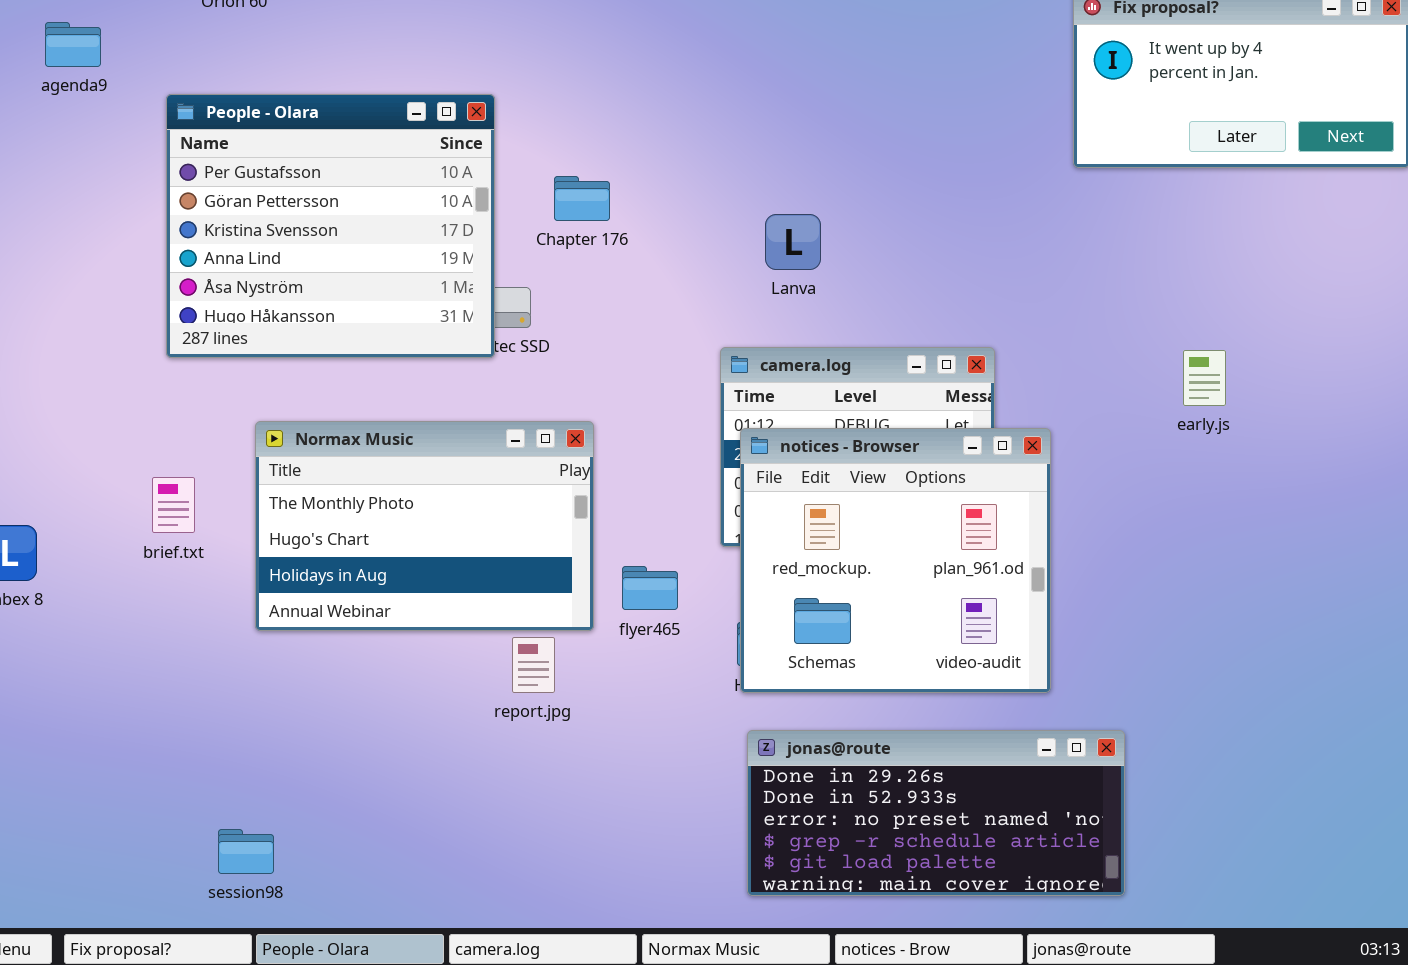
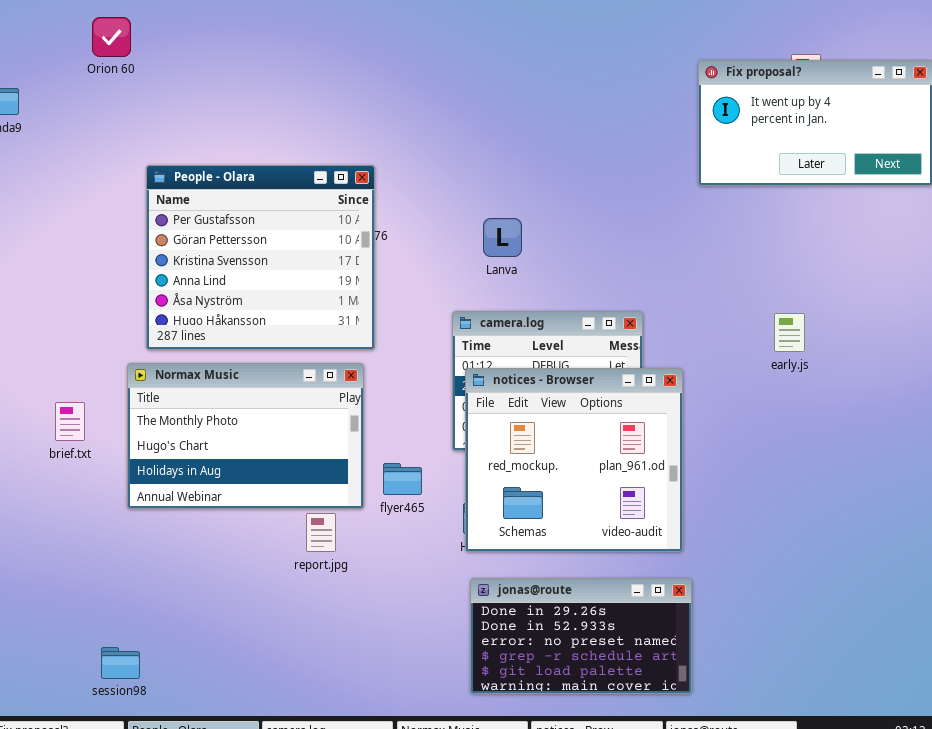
People - Olara: [166,94,495,358] -> [146,165,375,350], moved
jonas@route: [747,730,1125,896] -> [470,578,692,694], resized

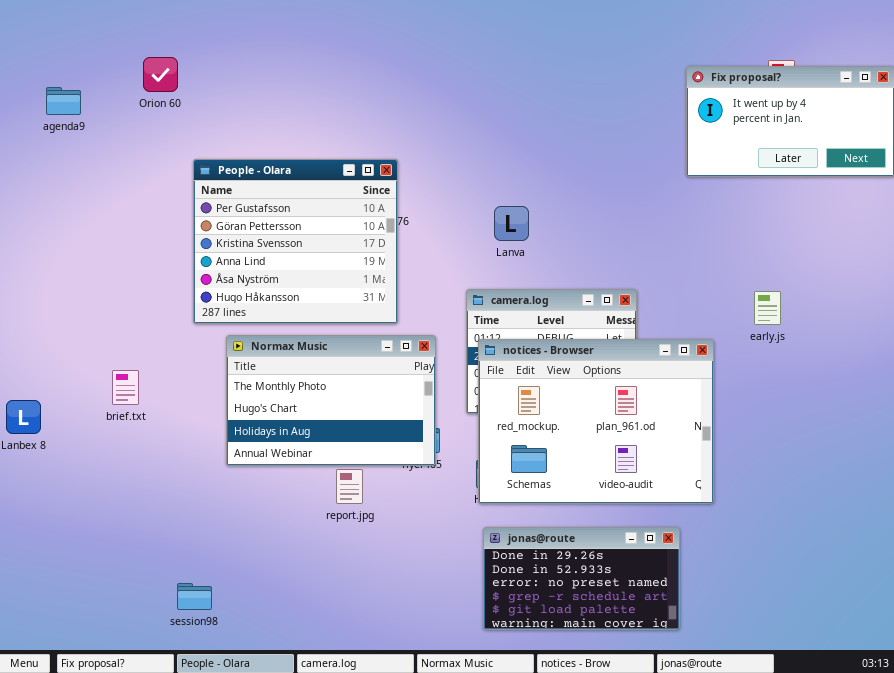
Orion 60: [92,17,131,57] -> [143,57,178,92], moved
Normax Music: [127,363,364,509] -> [226,335,436,466], moved
notices - Browser: [465,368,683,552] -> [478,339,714,504], resized
session98: [101,647,140,679] -> [177,583,212,610], moved

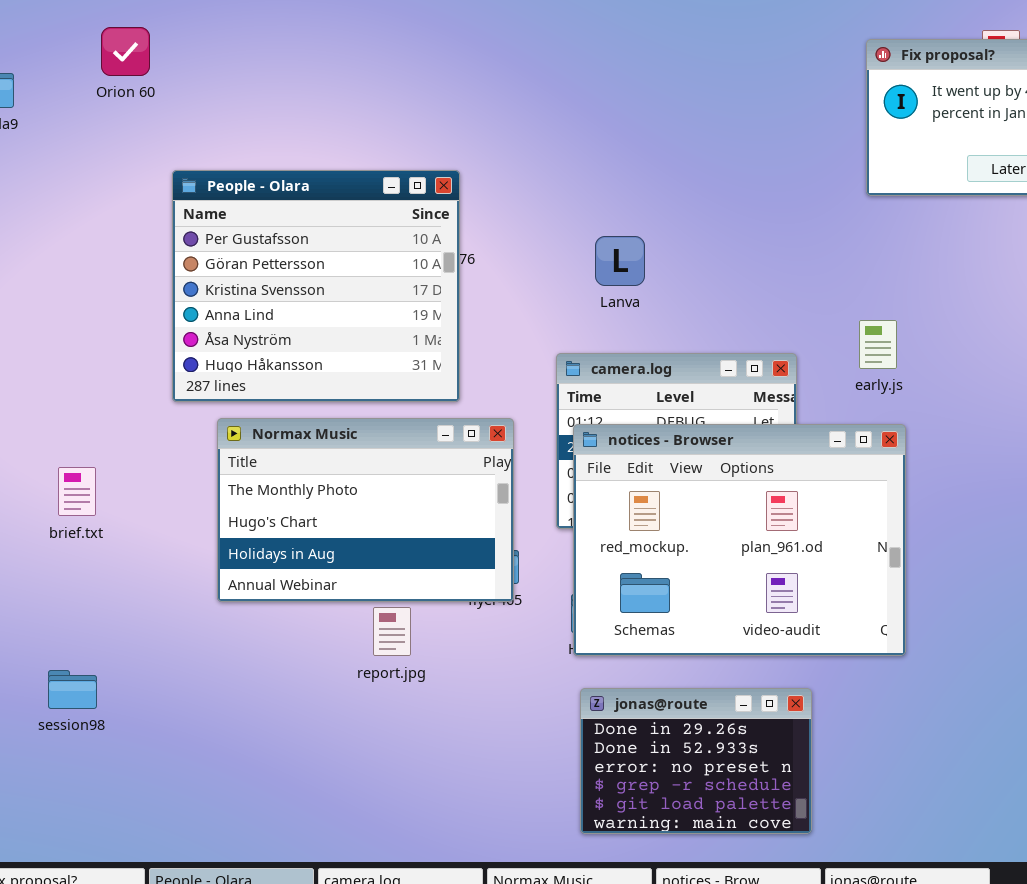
early.js: [754,291,781,325] -> [859,320,897,369], moved
jonas@route: [483,527,680,630] -> [580,688,812,834], resized
session98: [177,583,212,610] -> [48,670,97,709], moved

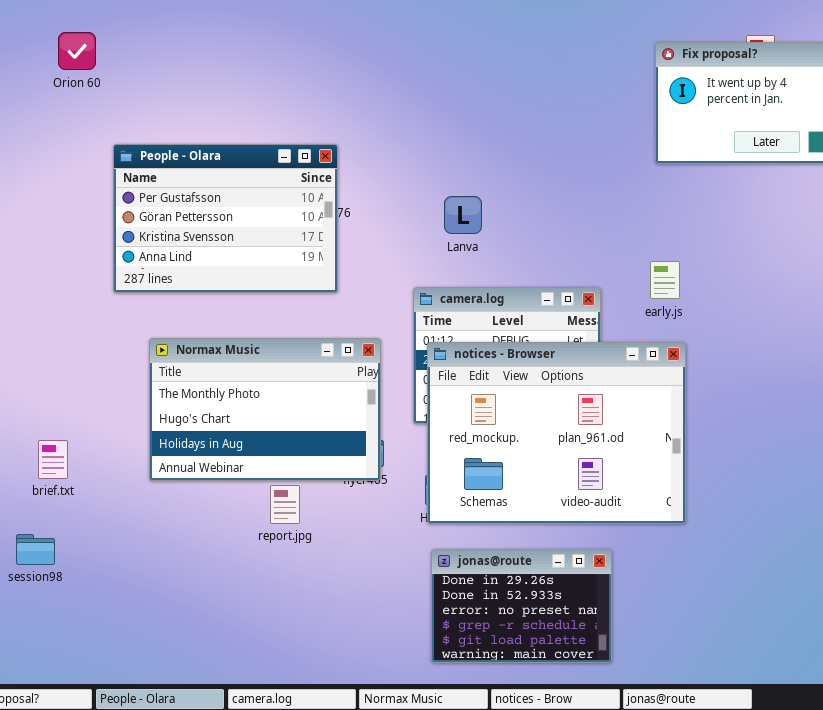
People - Olara: [172,170,460,402] -> [113,144,338,293], resized
brief.txt: [58,467,96,516] -> [38,440,68,479], moved

